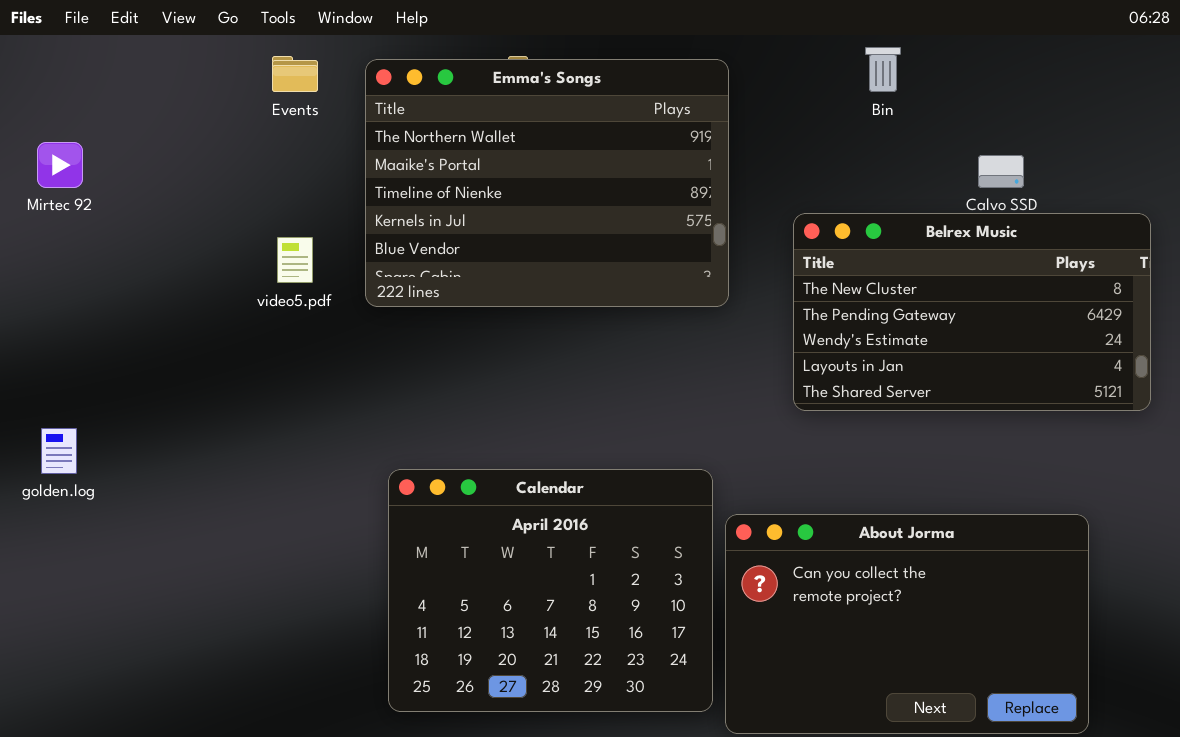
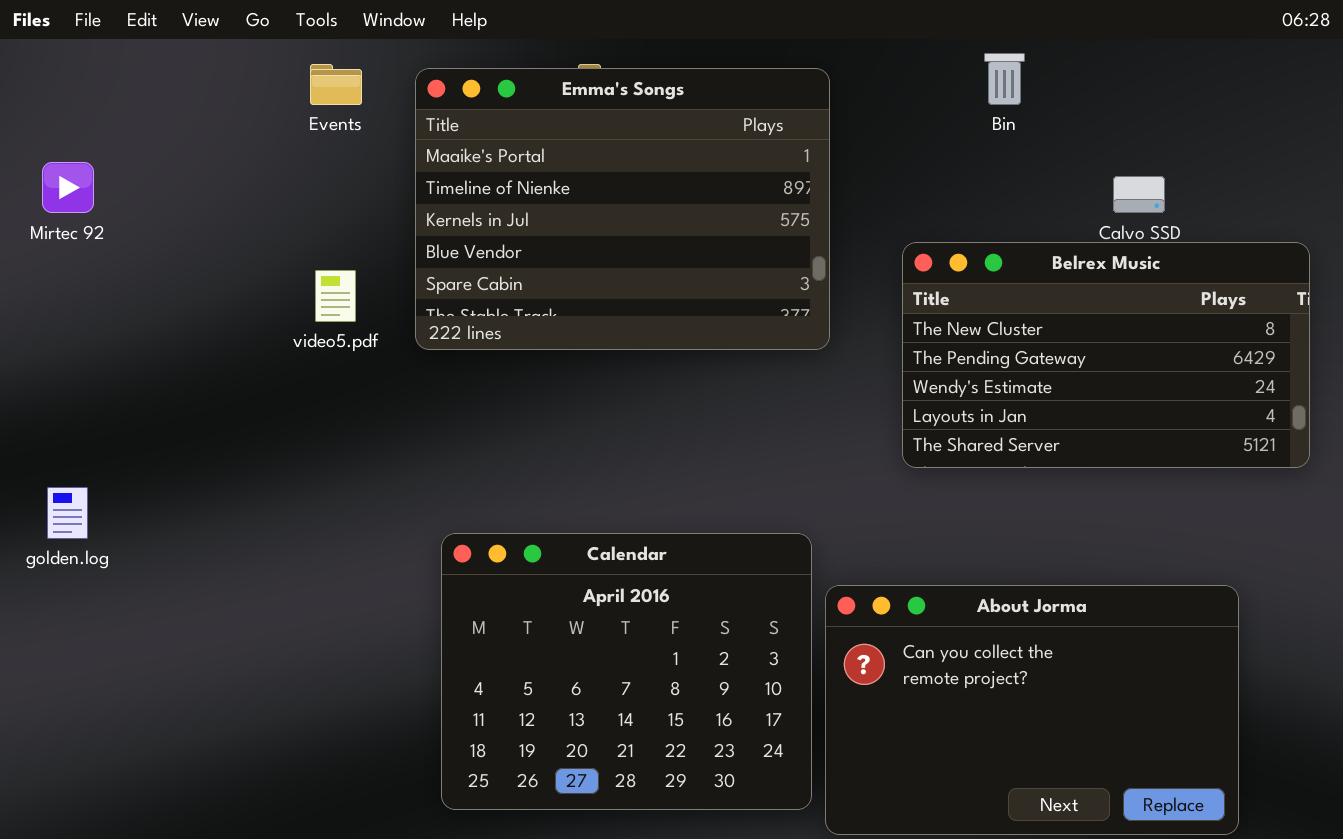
Emma's Songs: [365,59,729,307] -> [415,68,830,350], scrolled down 1 row

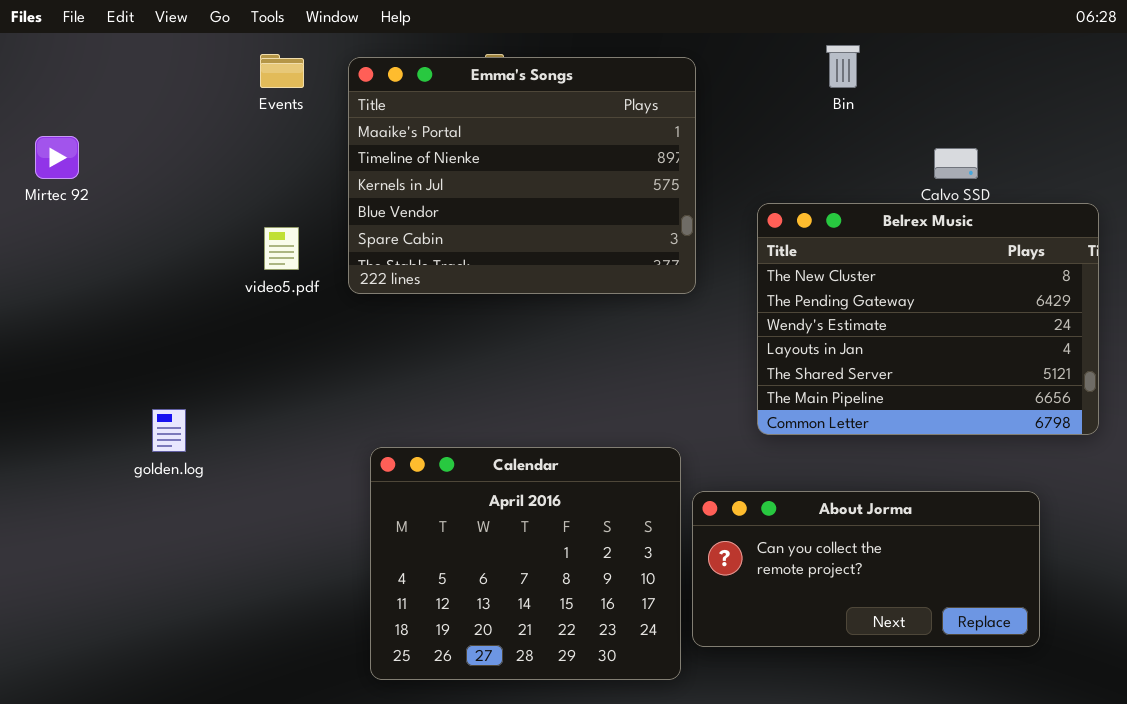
Belrex Music: [902,242,1310,468] -> [757,203,1099,435], resized
golden.log: [47,487,88,539] -> [152,409,186,452], moved
About Jorma: [825,585,1239,835] -> [692,491,1040,647], resized

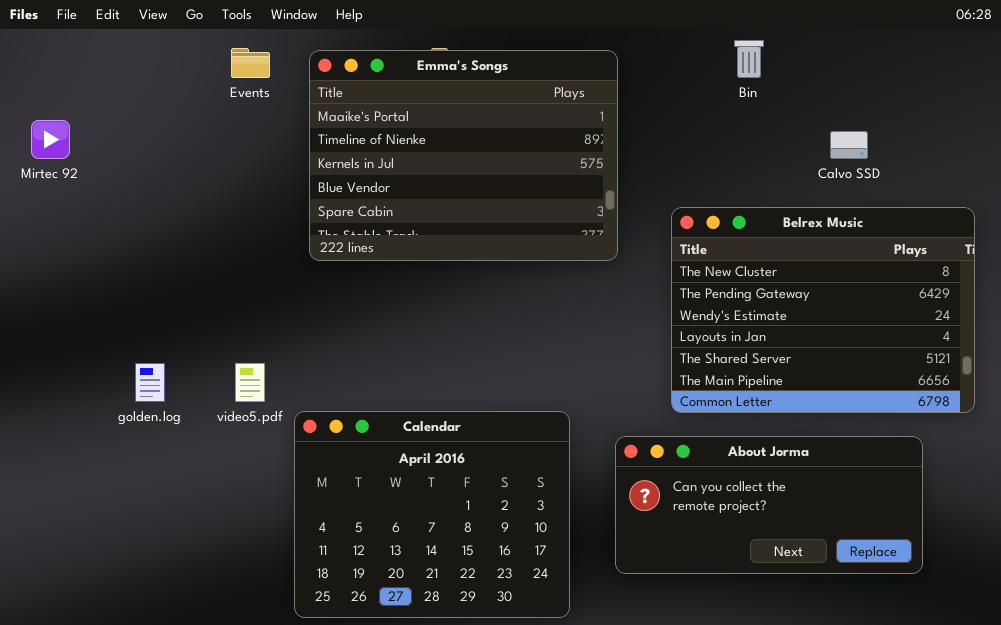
Belrex Music: [757,203,1099,435] -> [671,207,975,413], moved
video5.pdf: [264,227,299,270] -> [235,363,265,402], moved
Calendar: [370,447,681,680] -> [294,411,570,618], moved

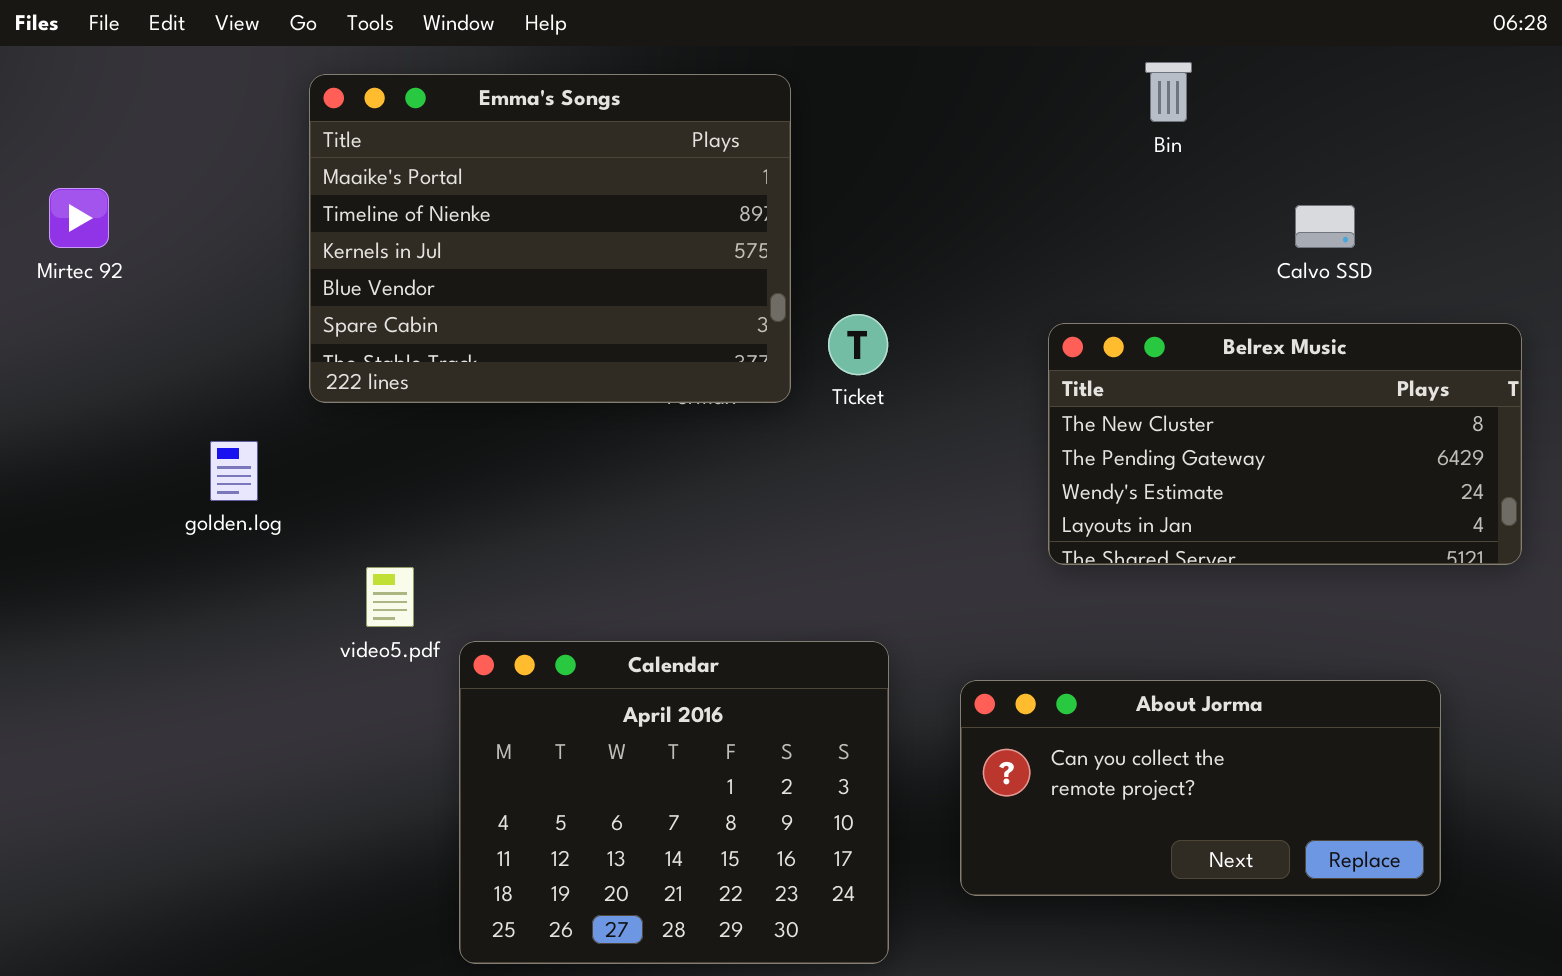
Emma's Songs: [309,50,618,261] -> [309,74,791,403], moved
Belrex Music: [671,207,975,413] -> [1048,323,1522,565], resized
golden.log: [135,363,165,402] -> [210,441,258,501], moved

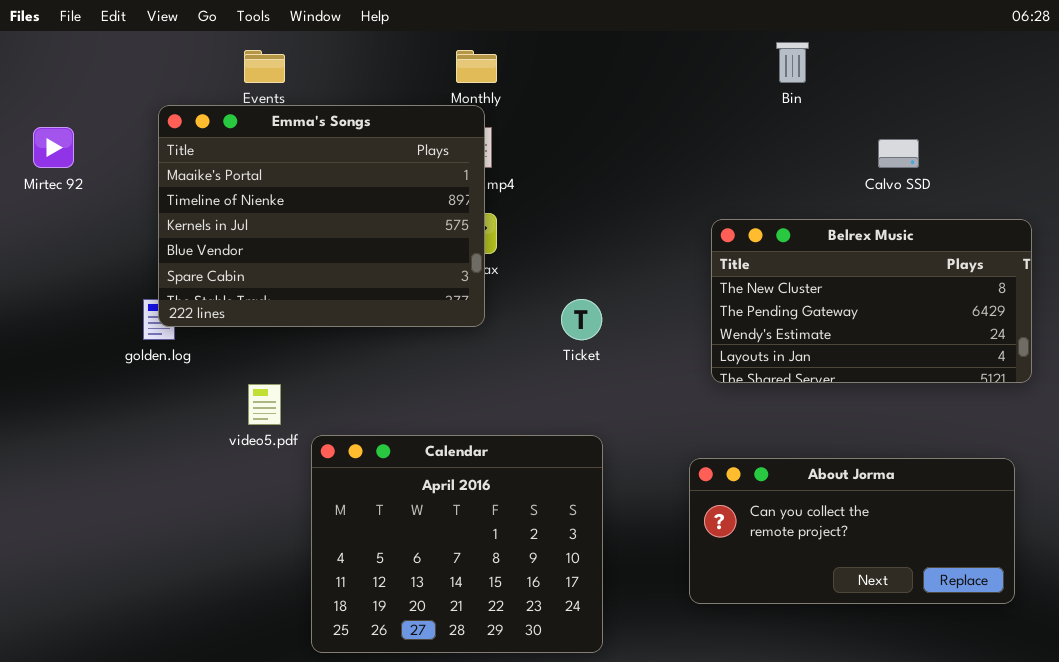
Emma's Songs: [309,74,791,403] -> [158,105,485,327], moved
Ticket: [828,314,888,375] -> [561,299,602,340], moved
About Jorma: [960,680,1441,896] -> [689,458,1015,604], moved

